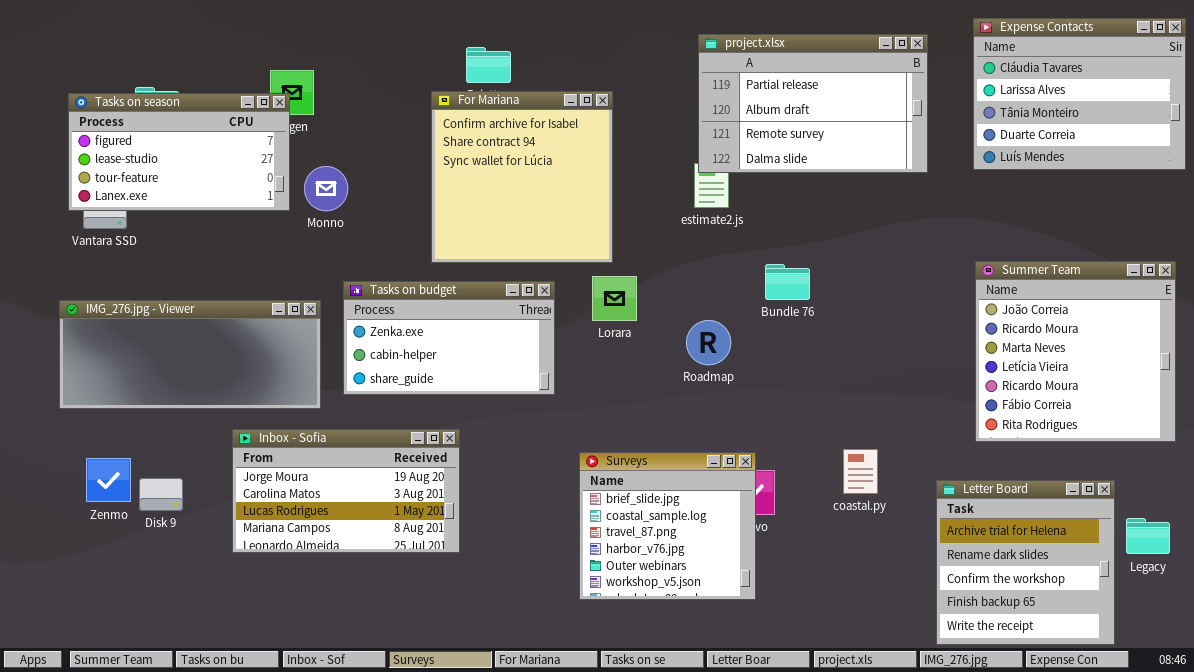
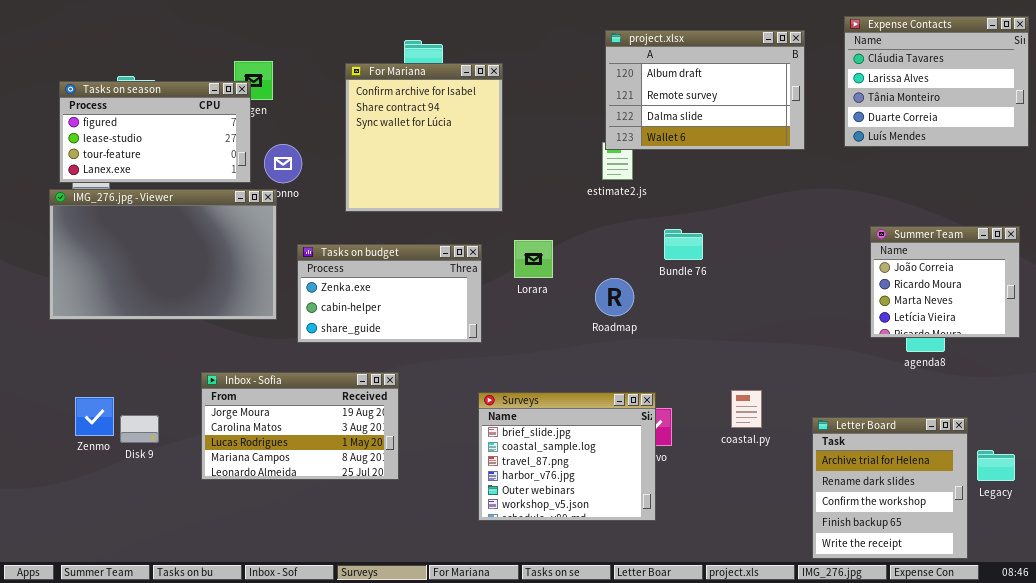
project.xlsx: [698,34,928,173] -> [605,30,805,150], scrolled down 1 row
For Mariana: [431,91,613,263] -> [345,63,503,212], moved
Summer Team: [975,261,1176,442] -> [870,226,1020,338], resized
IMG_276.jpg - Viewer: [59,300,321,409] -> [49,189,277,320], moved, resized
Surveys: [579,452,756,600] -> [478,392,656,521], resized

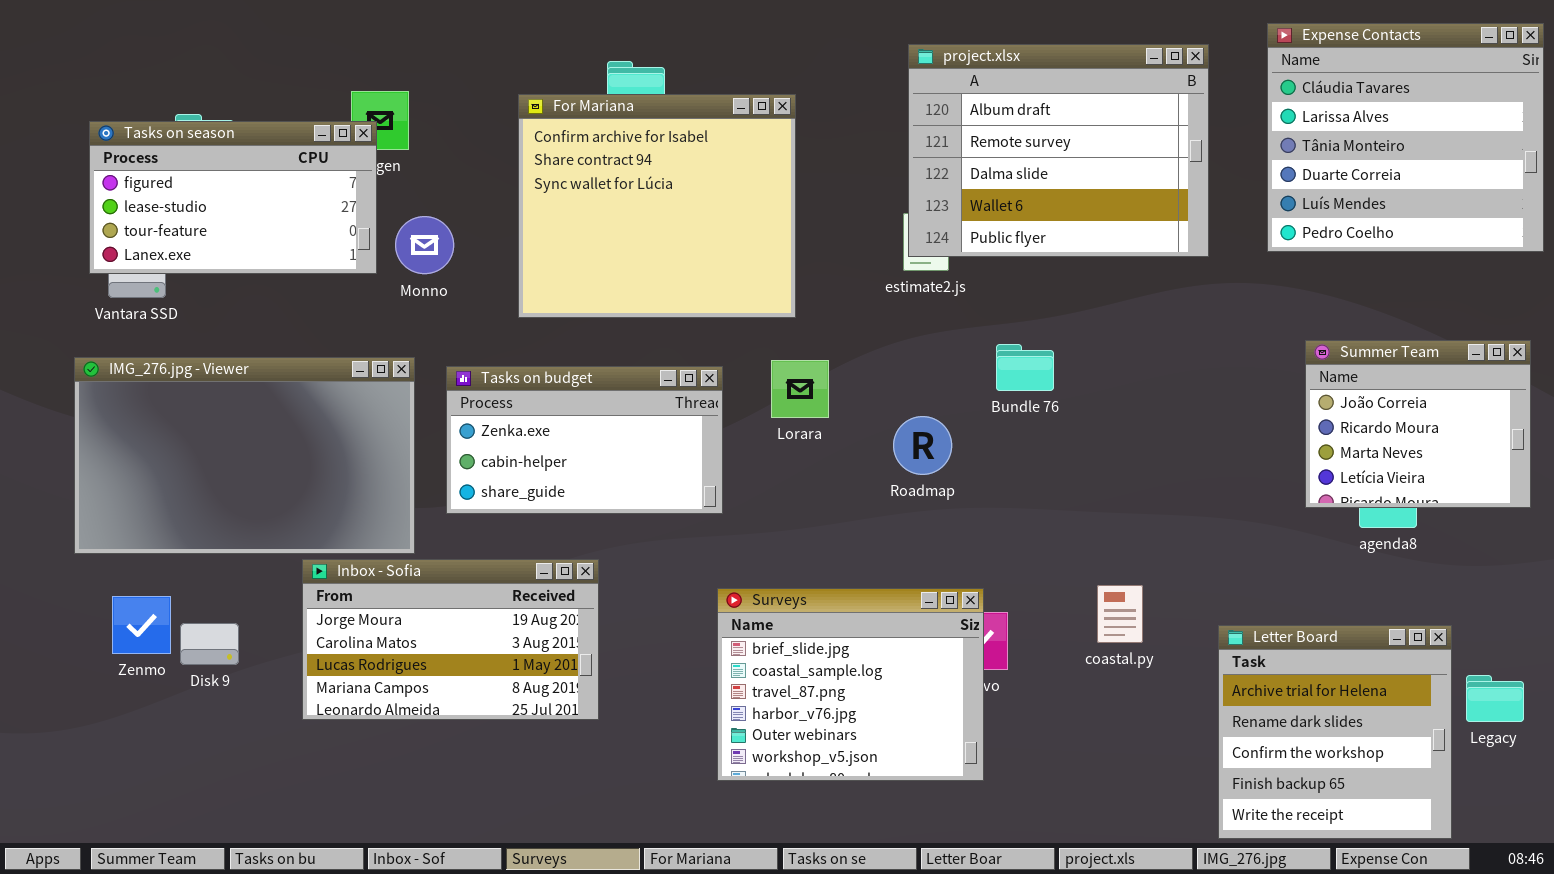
Expense Contacts: [844,16,1029,147] -> [1267,23,1544,252], resized
project.xlsx: [605,30,805,150] -> [908,44,1209,257], resized
For Mariana: [345,63,503,212] -> [518,94,796,318], resized
IMG_276.jpg - Viewer: [49,189,277,320] -> [74,357,415,554], moved

